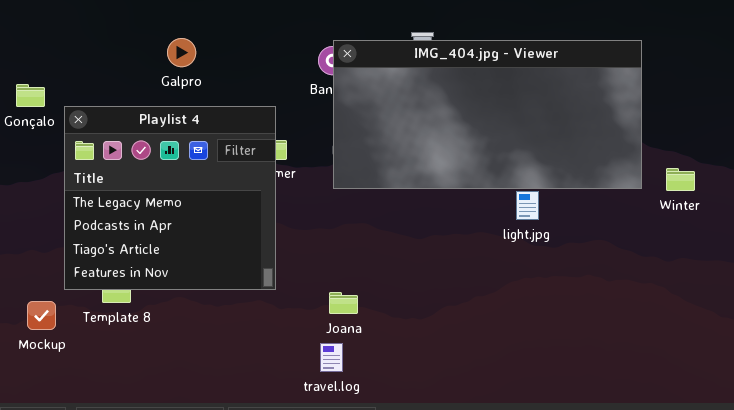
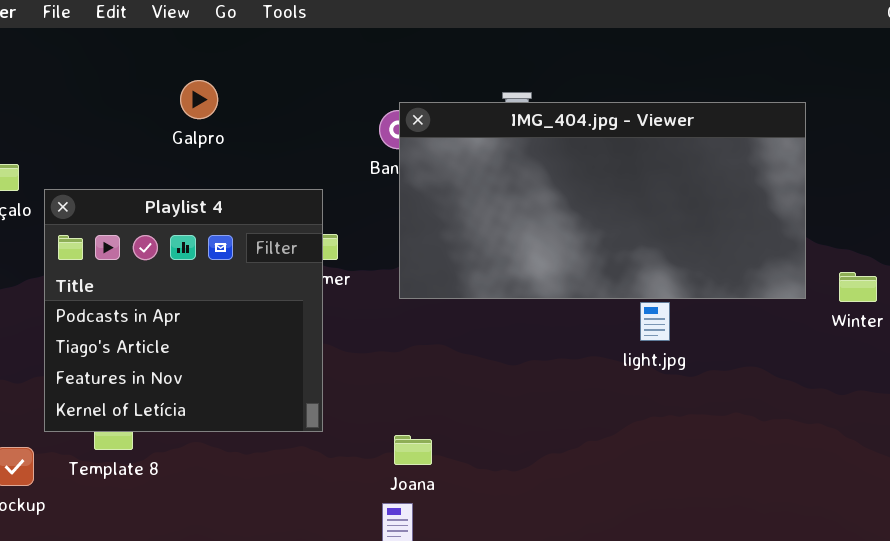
Galpro: [167,38,196,67] -> [180,80,218,119], moved
Playlist 4: [64,106,276,290] -> [44,189,323,432], scrolled down 1 row

